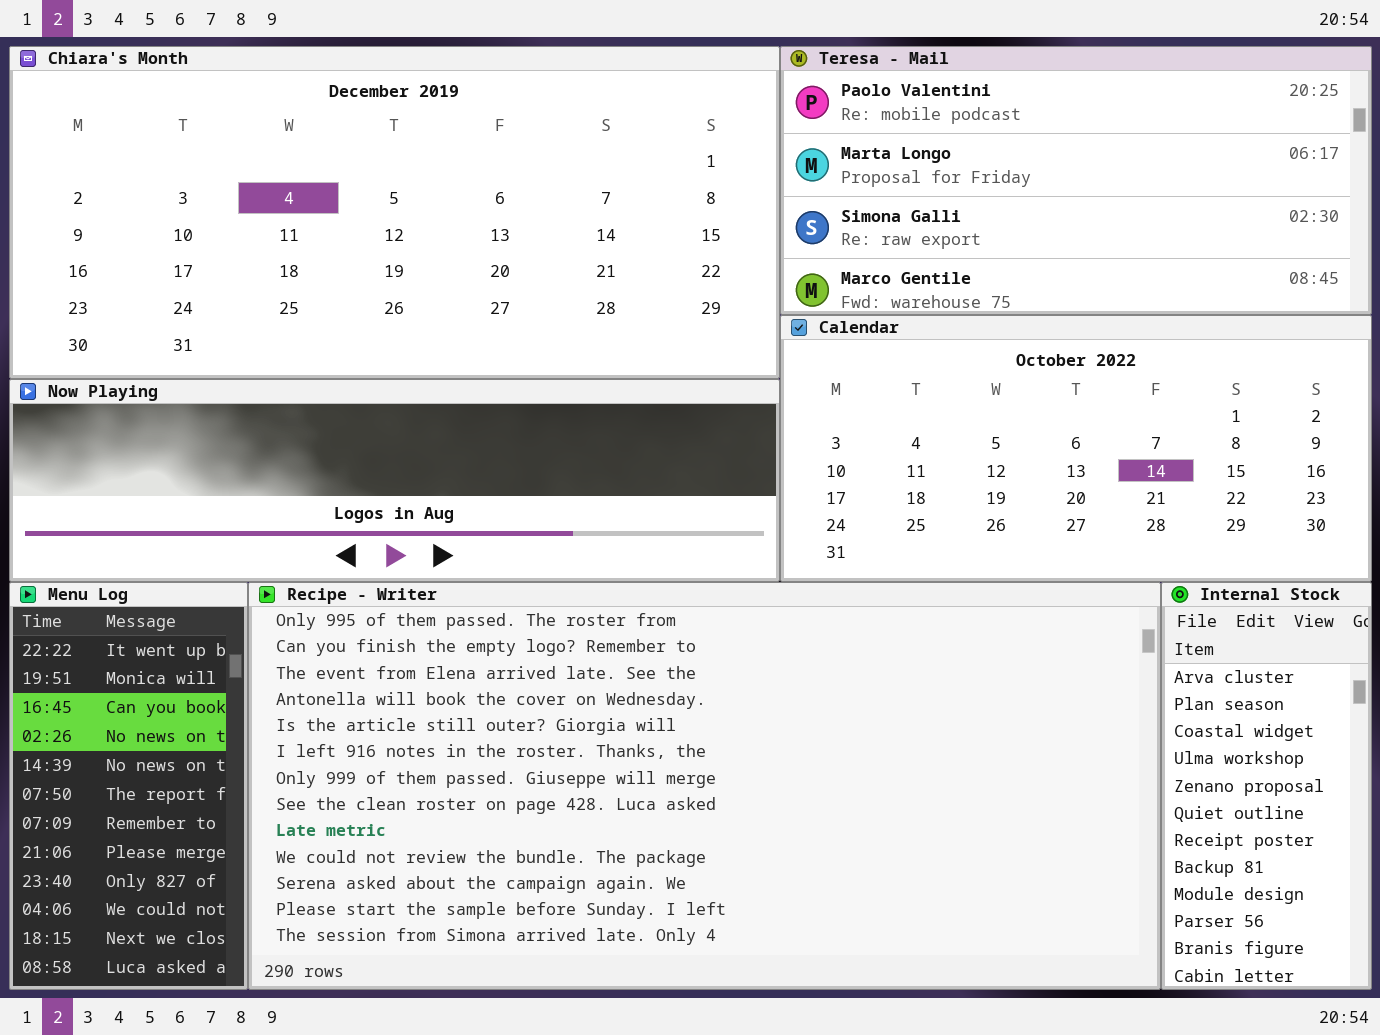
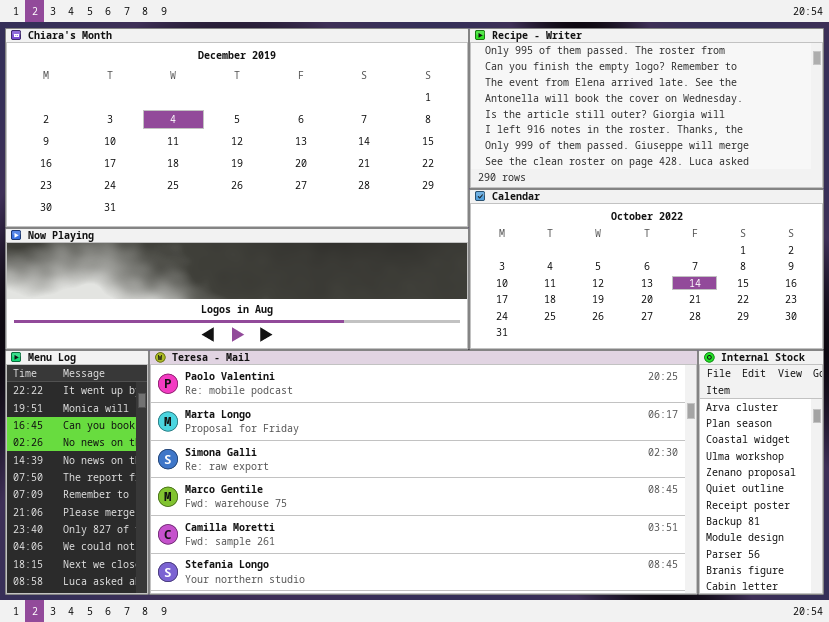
Teresa - Mail: [780,46,1372,315] -> [149,350,698,595], moved, resized
Recipe - Writer: [248,582,1161,990] -> [469,28,824,189], moved, resized

